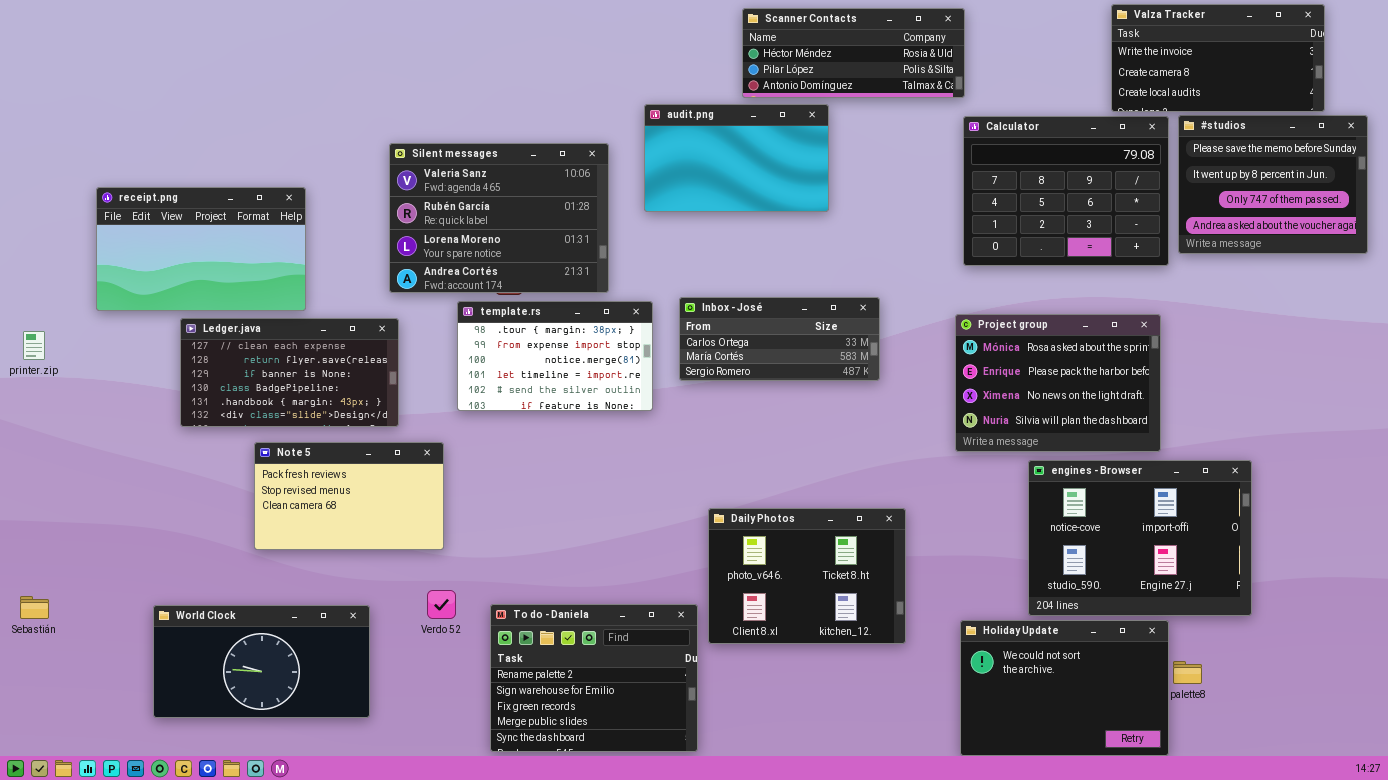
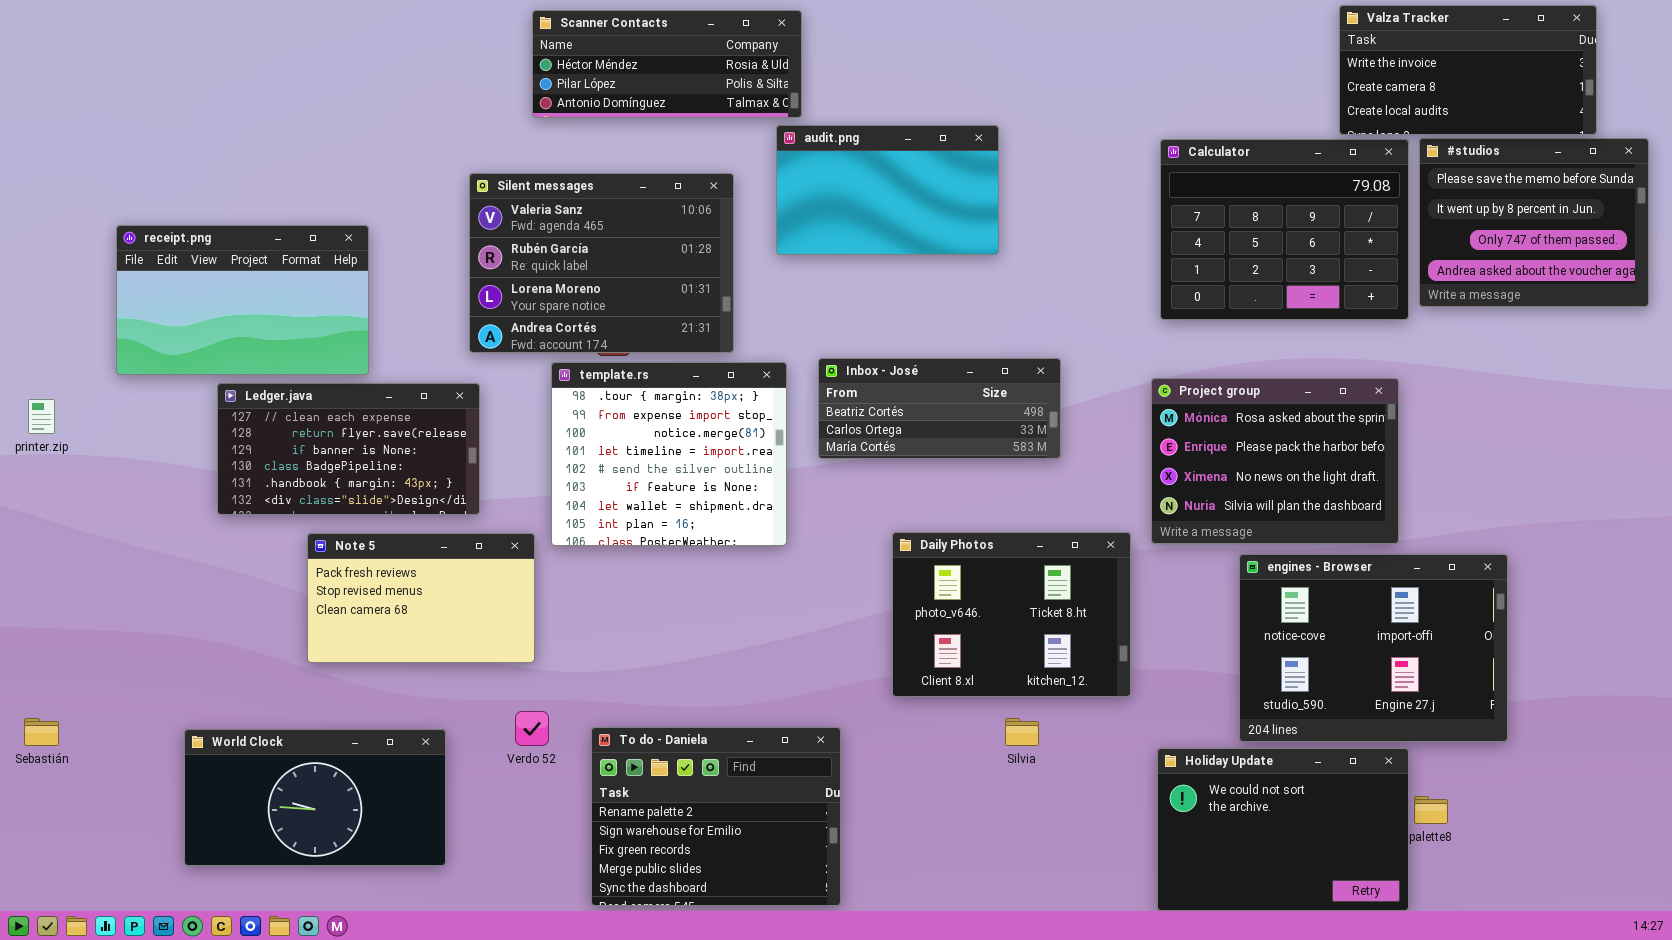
Scanner Contacts: [742,8,965,98] -> [532,10,802,118], moved
Inbox - José: [679,297,880,381] -> [818,358,1061,459], scrolled up 1 row
template.rs: [457,301,653,411] -> [551,362,787,546], resized
Daily Photos: [708,508,906,644] -> [892,532,1131,697], moved

